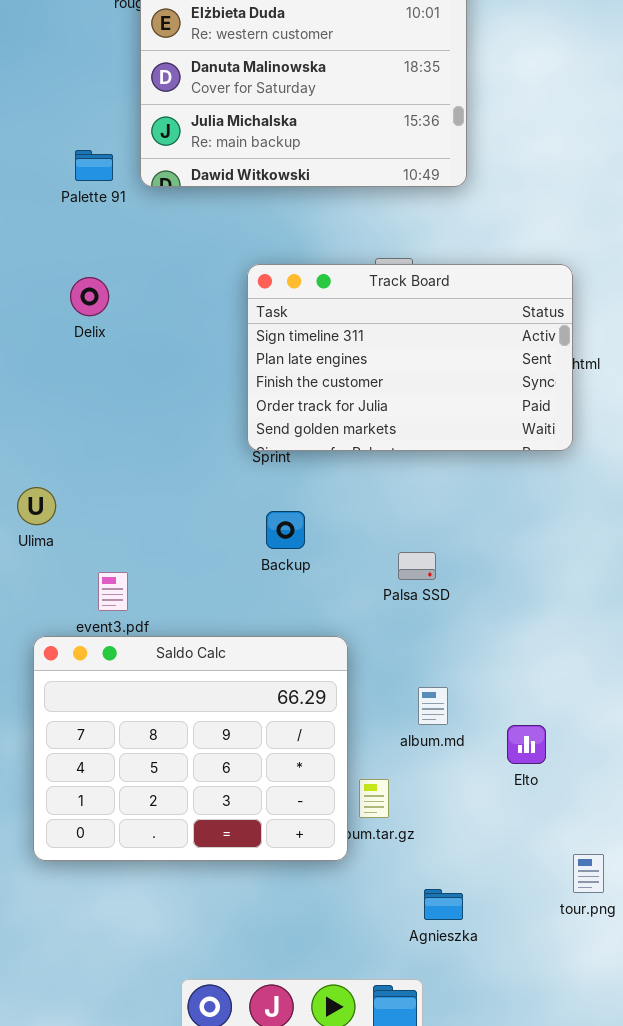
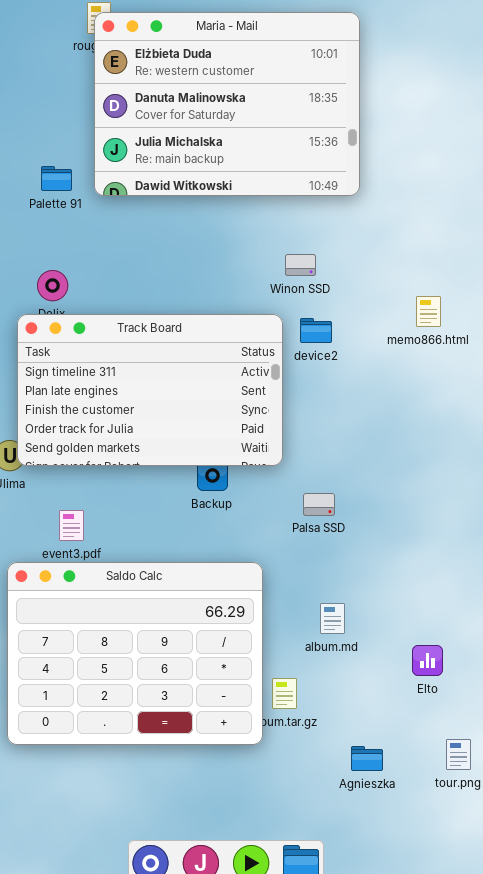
Track Board: [247,264,573,451] -> [17,314,283,466], moved
Elto: [507,725,546,764] -> [412,645,443,676], moved
Agnieszka: [424,889,463,920] -> [351,746,383,771], moved

